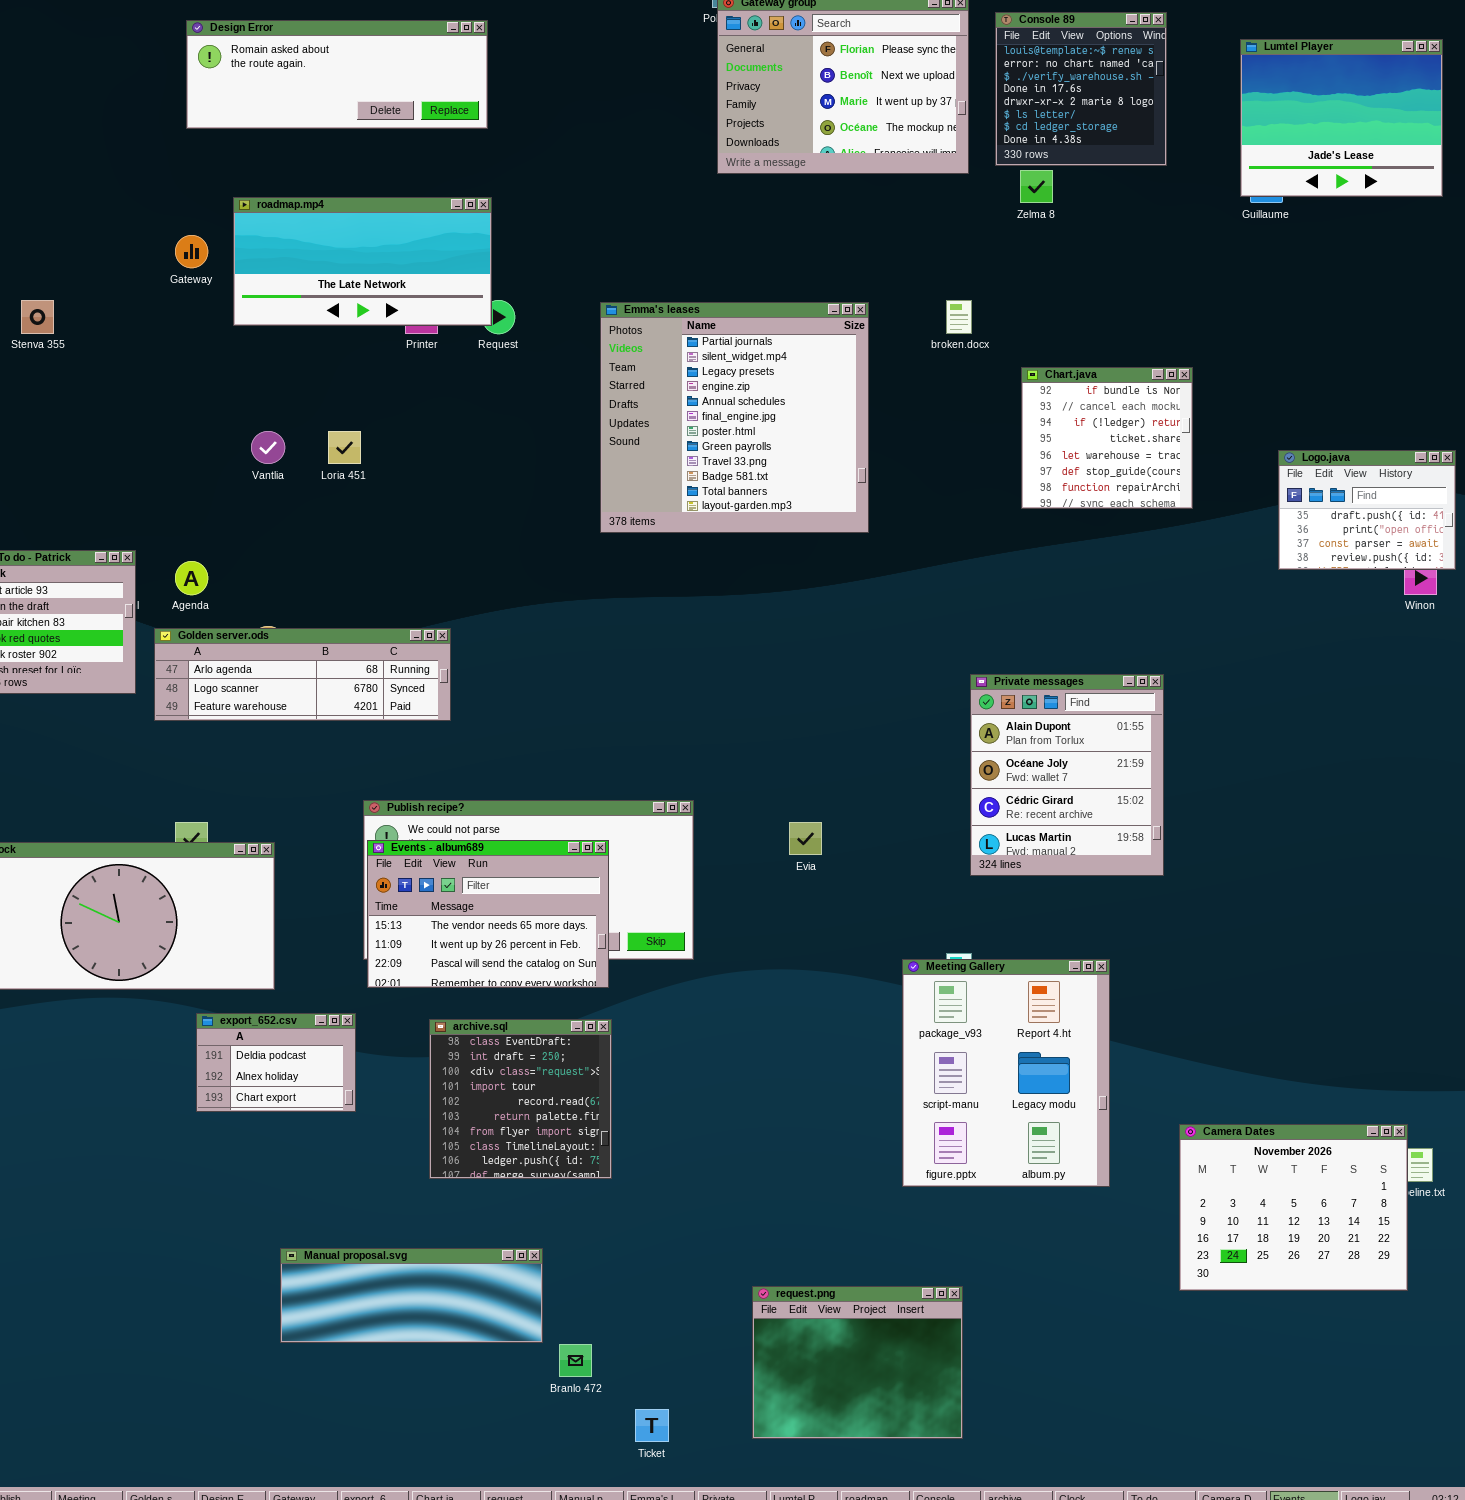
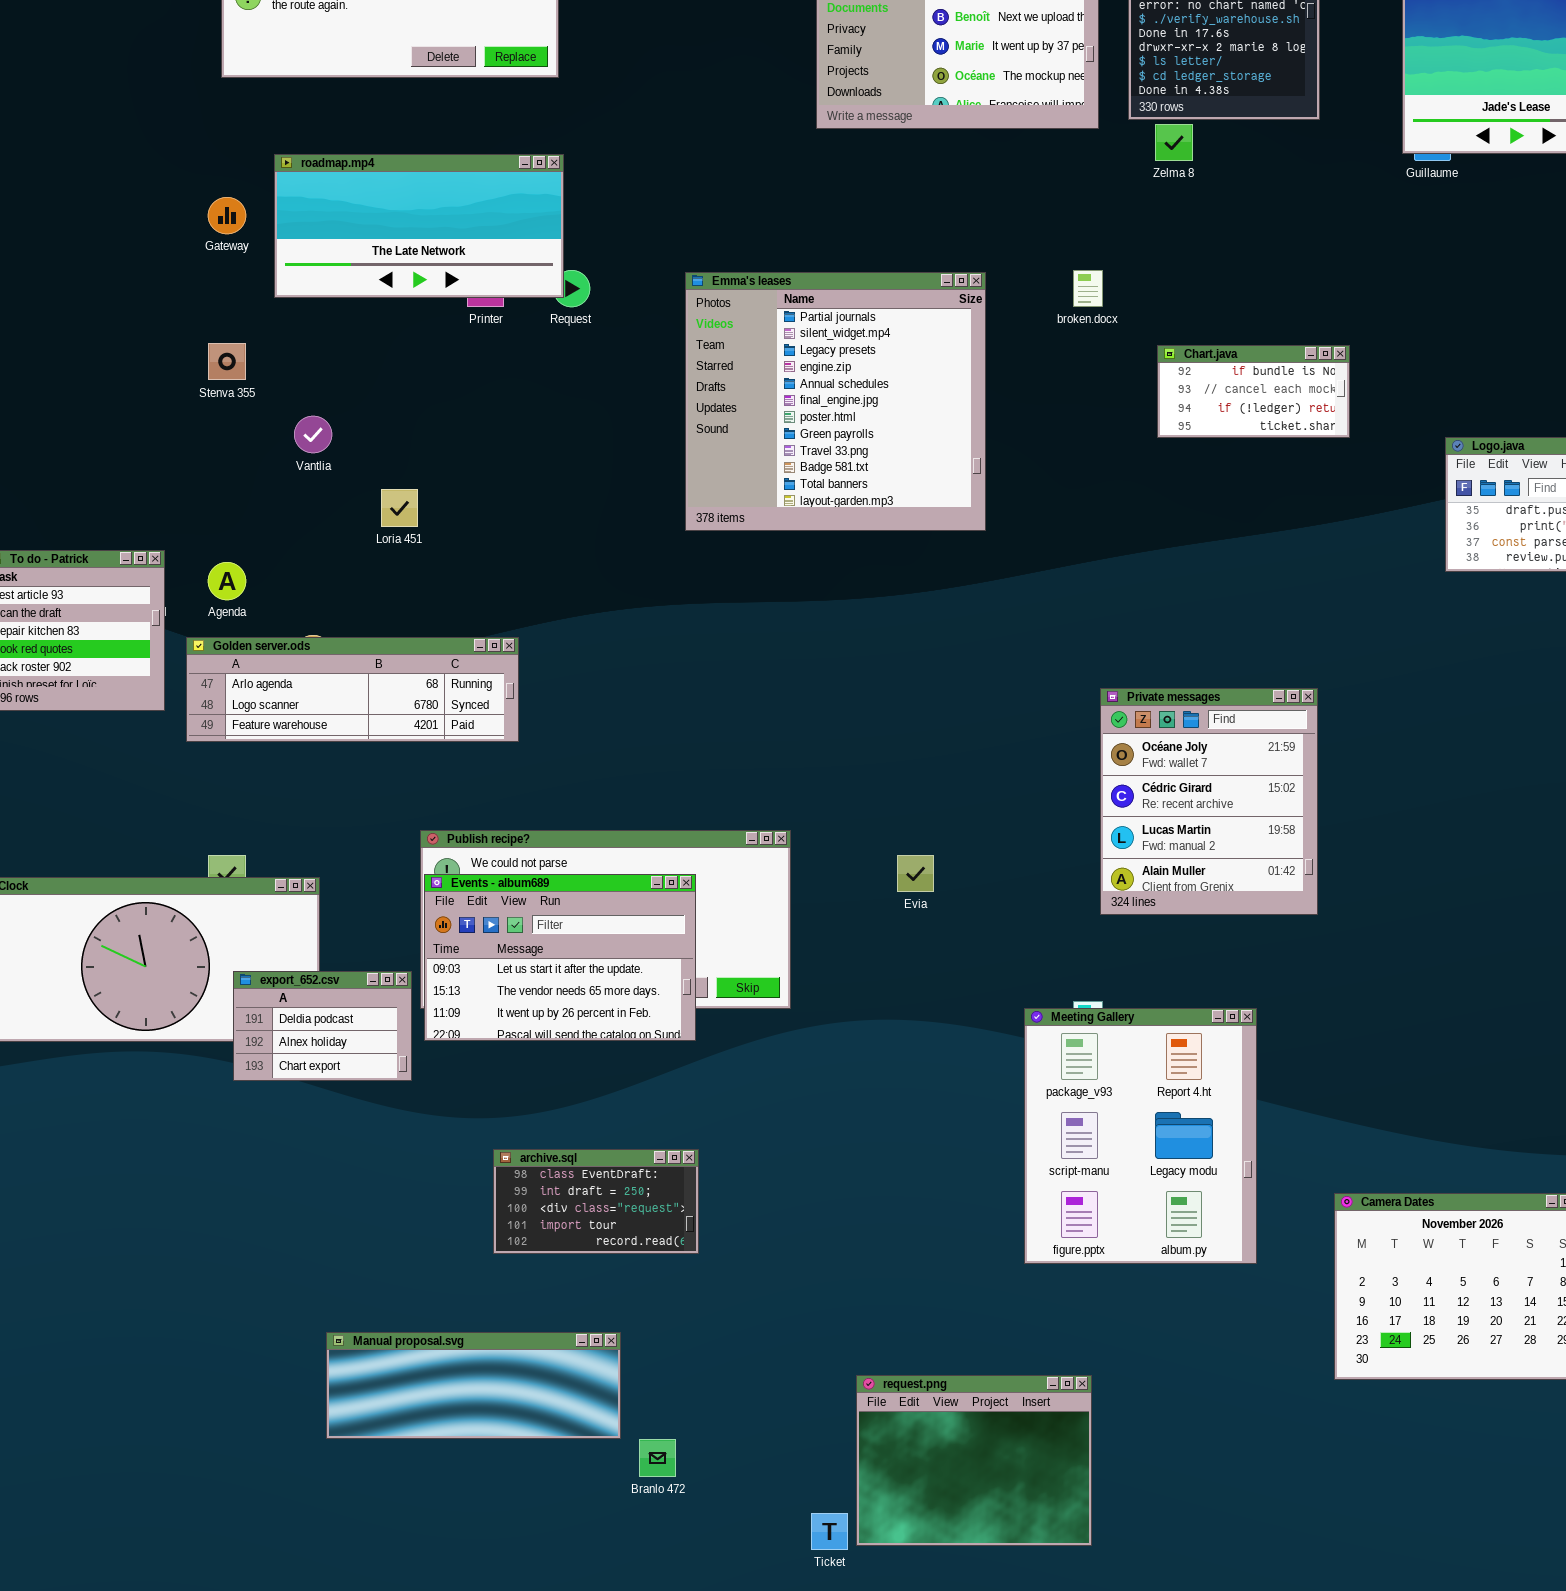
Stenva 355: [21,300,54,334] -> [208,343,246,380], moved
Chart.java: [1021,367,1193,509] -> [1157,345,1350,438], resized
Loria 451: [328,431,361,464] -> [381,489,418,527], moved
Private messages: [970,674,1164,876] -> [1100,688,1318,915], scrolled down 1 row
Events - album689: [367,840,609,988] -> [424,874,696,1041], scrolled up 1 row
export_652.csv: [196,1013,356,1112] -> [233,971,412,1081], moved
archive.sql: [429,1019,612,1179] -> [493,1149,699,1254], resized
Ticket: [635,1409,669,1442] -> [811,1513,848,1550], moved

